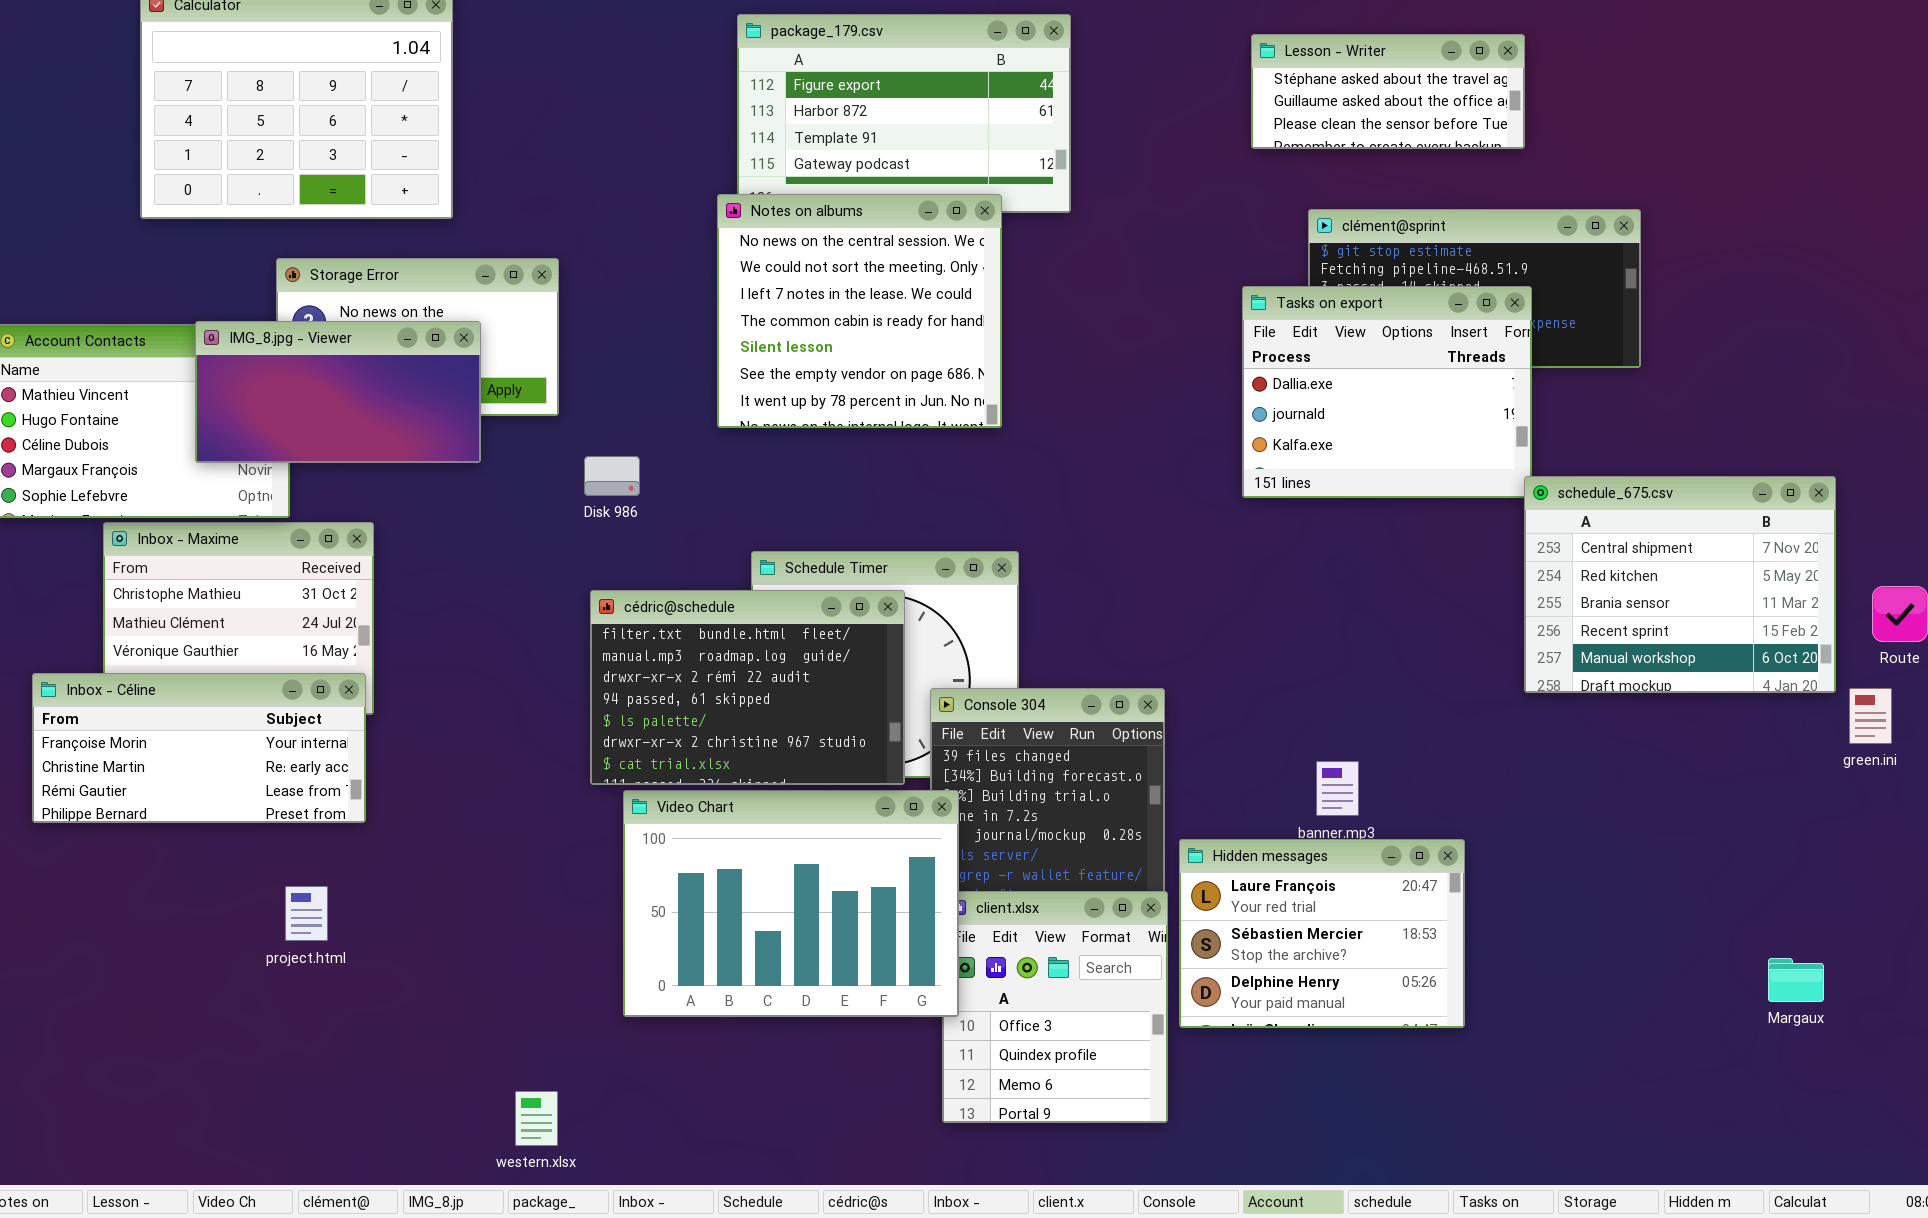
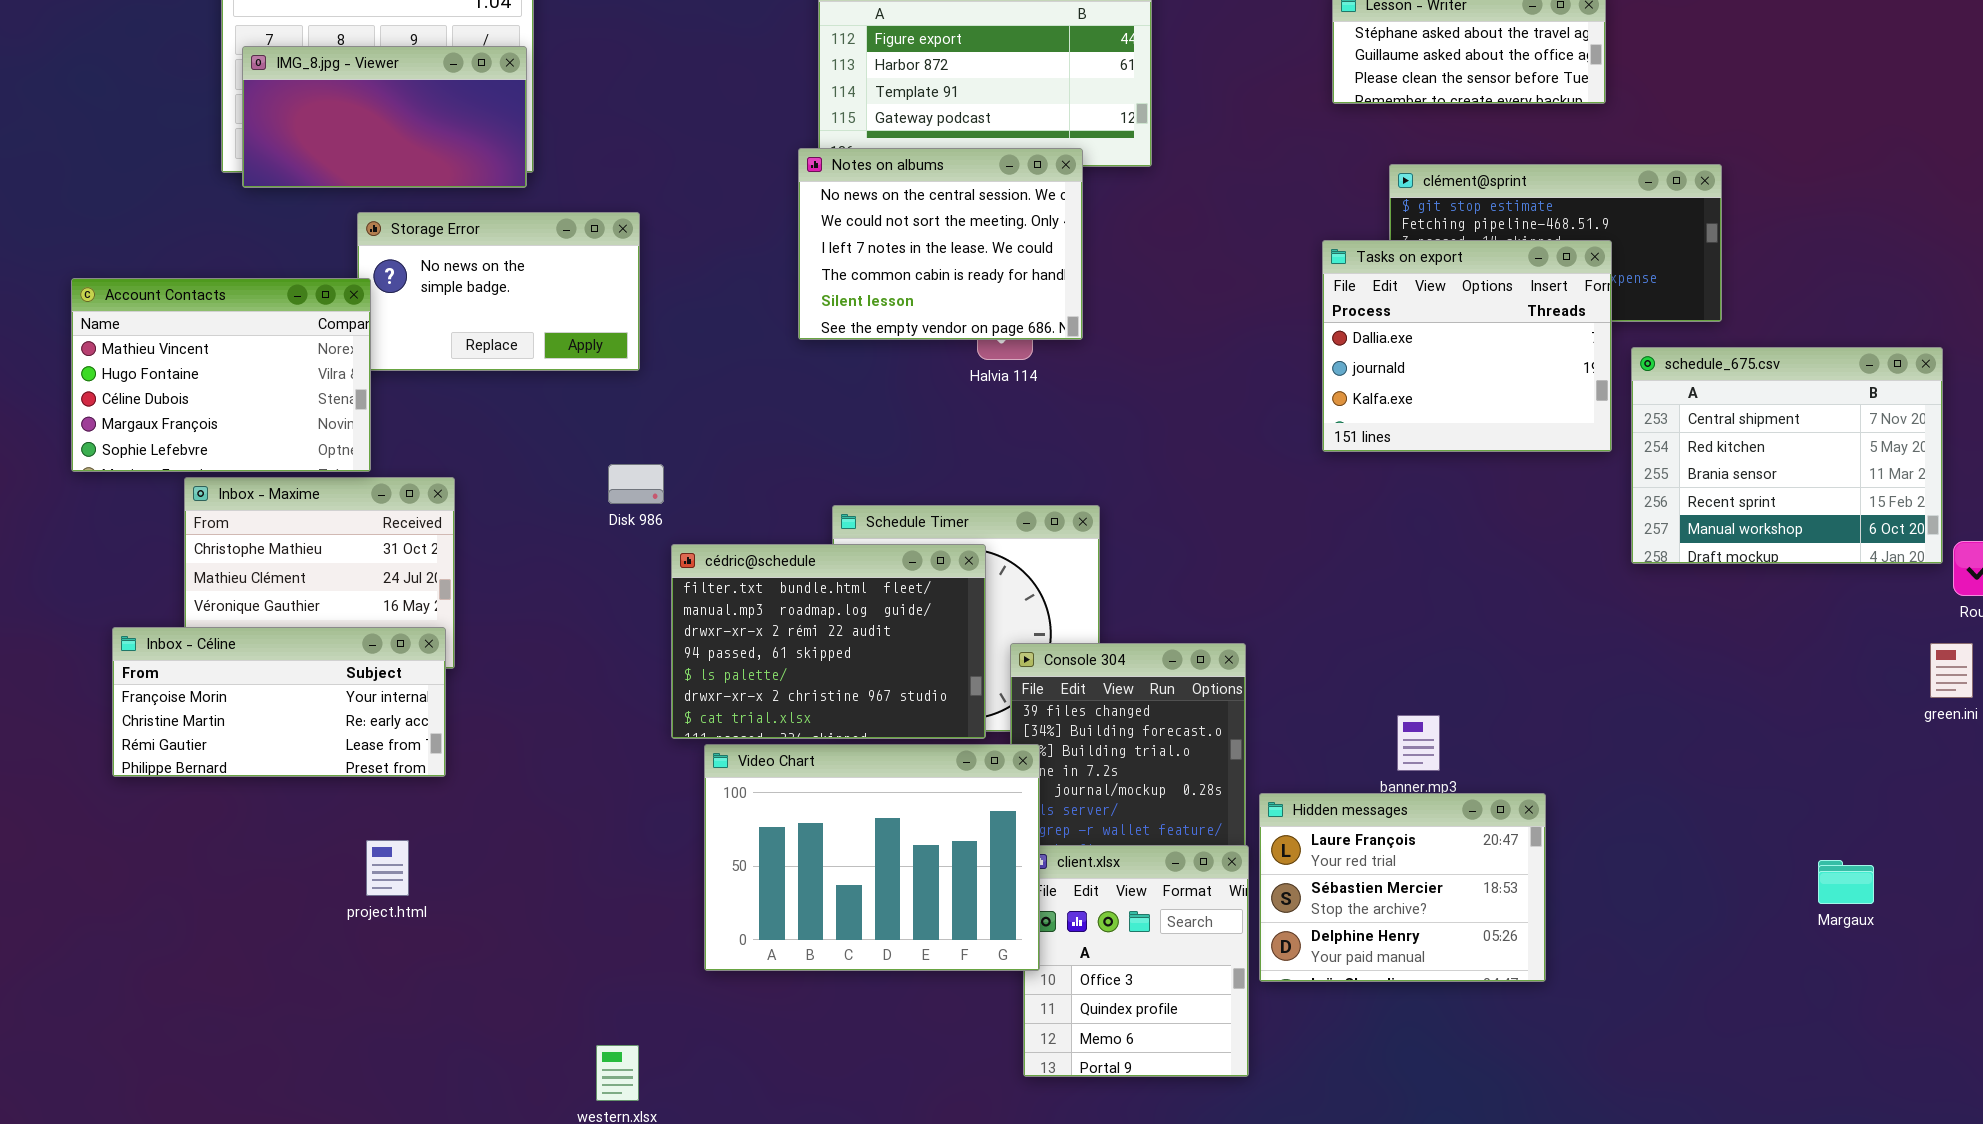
Notes on albums: [717,194,1002,428] -> [798,148,1083,340], resized
IMG_8.jpg - Viewer: [195,321,481,463] -> [242,46,527,188], moved
Disk 986: [584,456,640,496] -> [608,464,664,504], moved
schedule_675.csv: [1524,476,1836,693] -> [1631,347,1943,564], moved
Margaux: [1768,958,1824,1002] -> [1818,860,1874,904], moved

